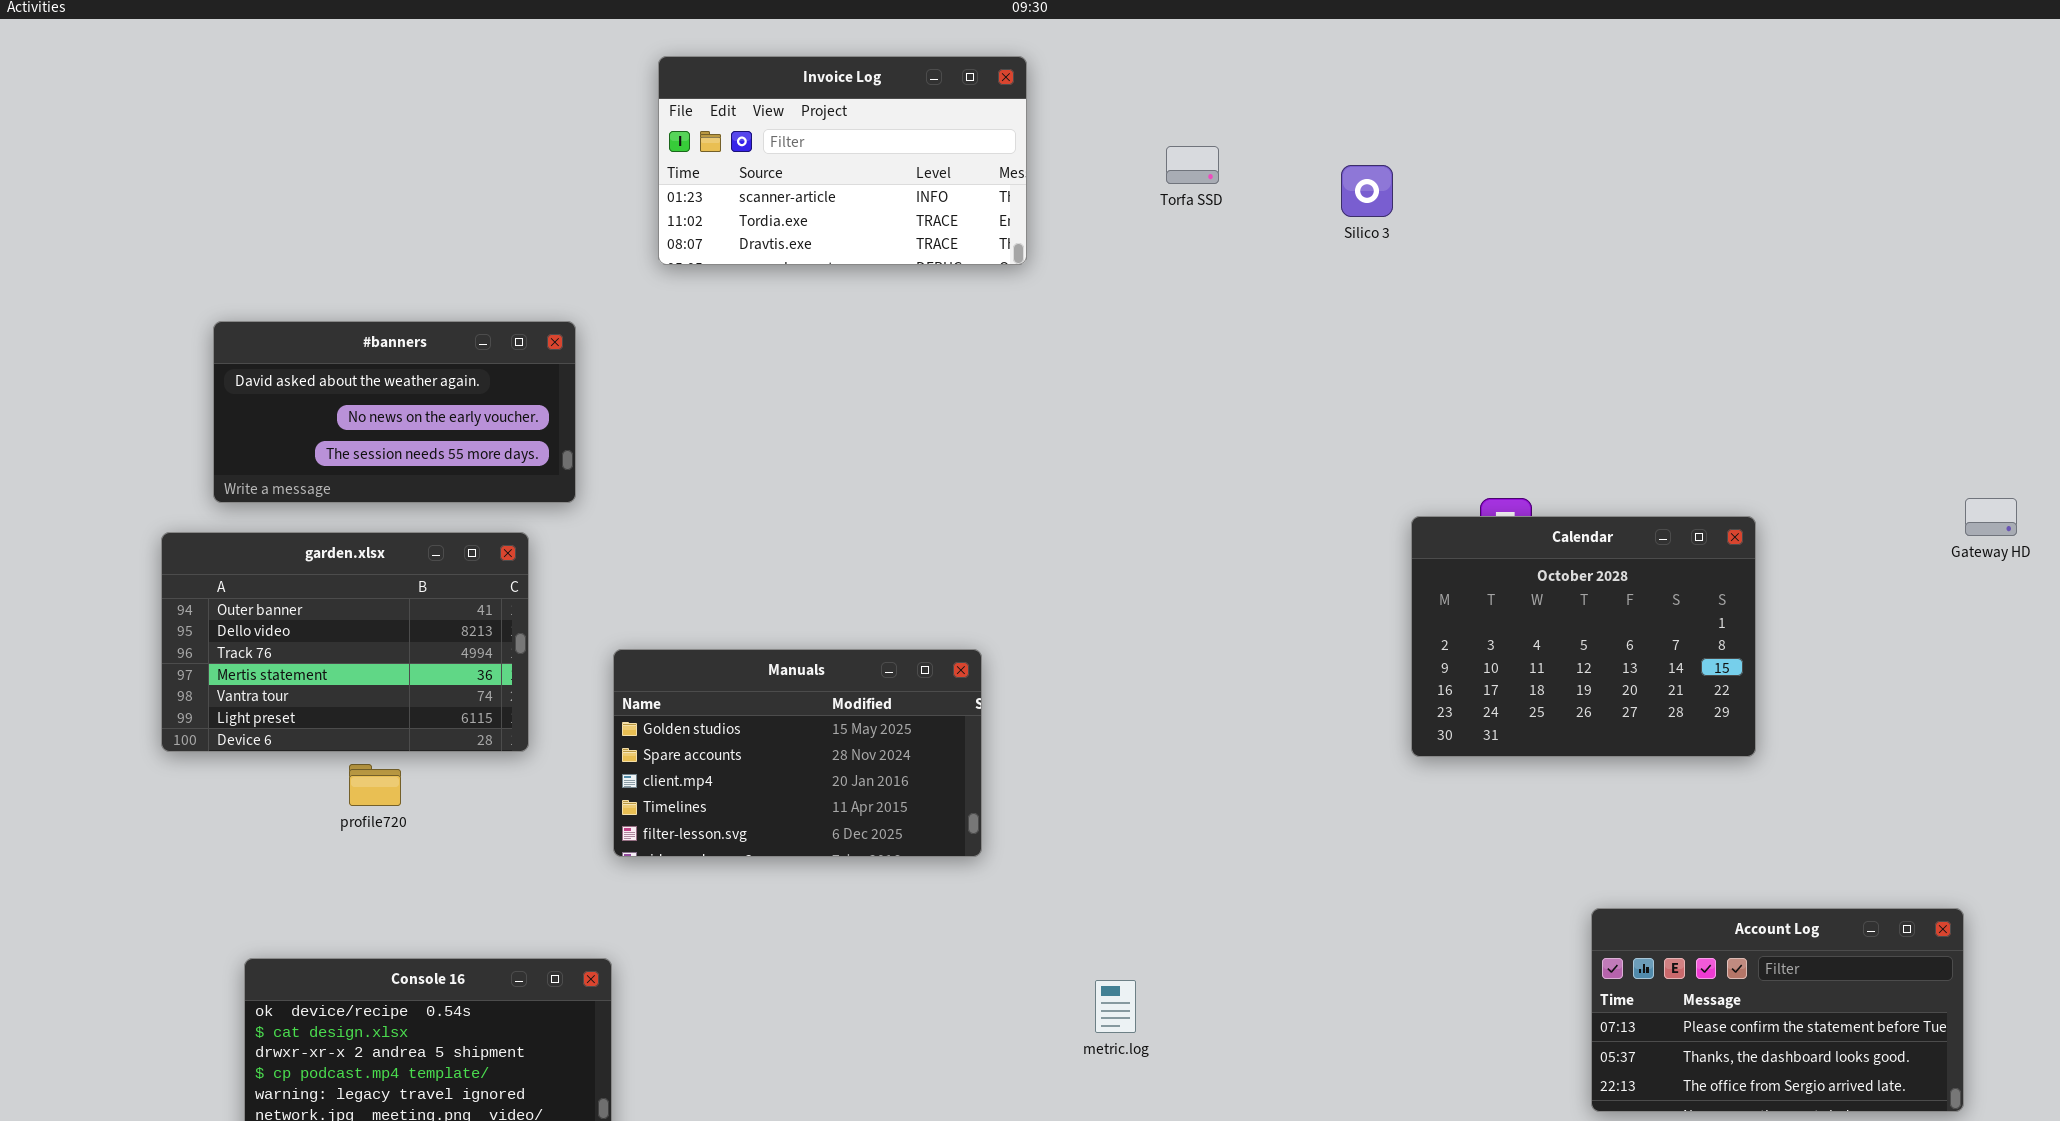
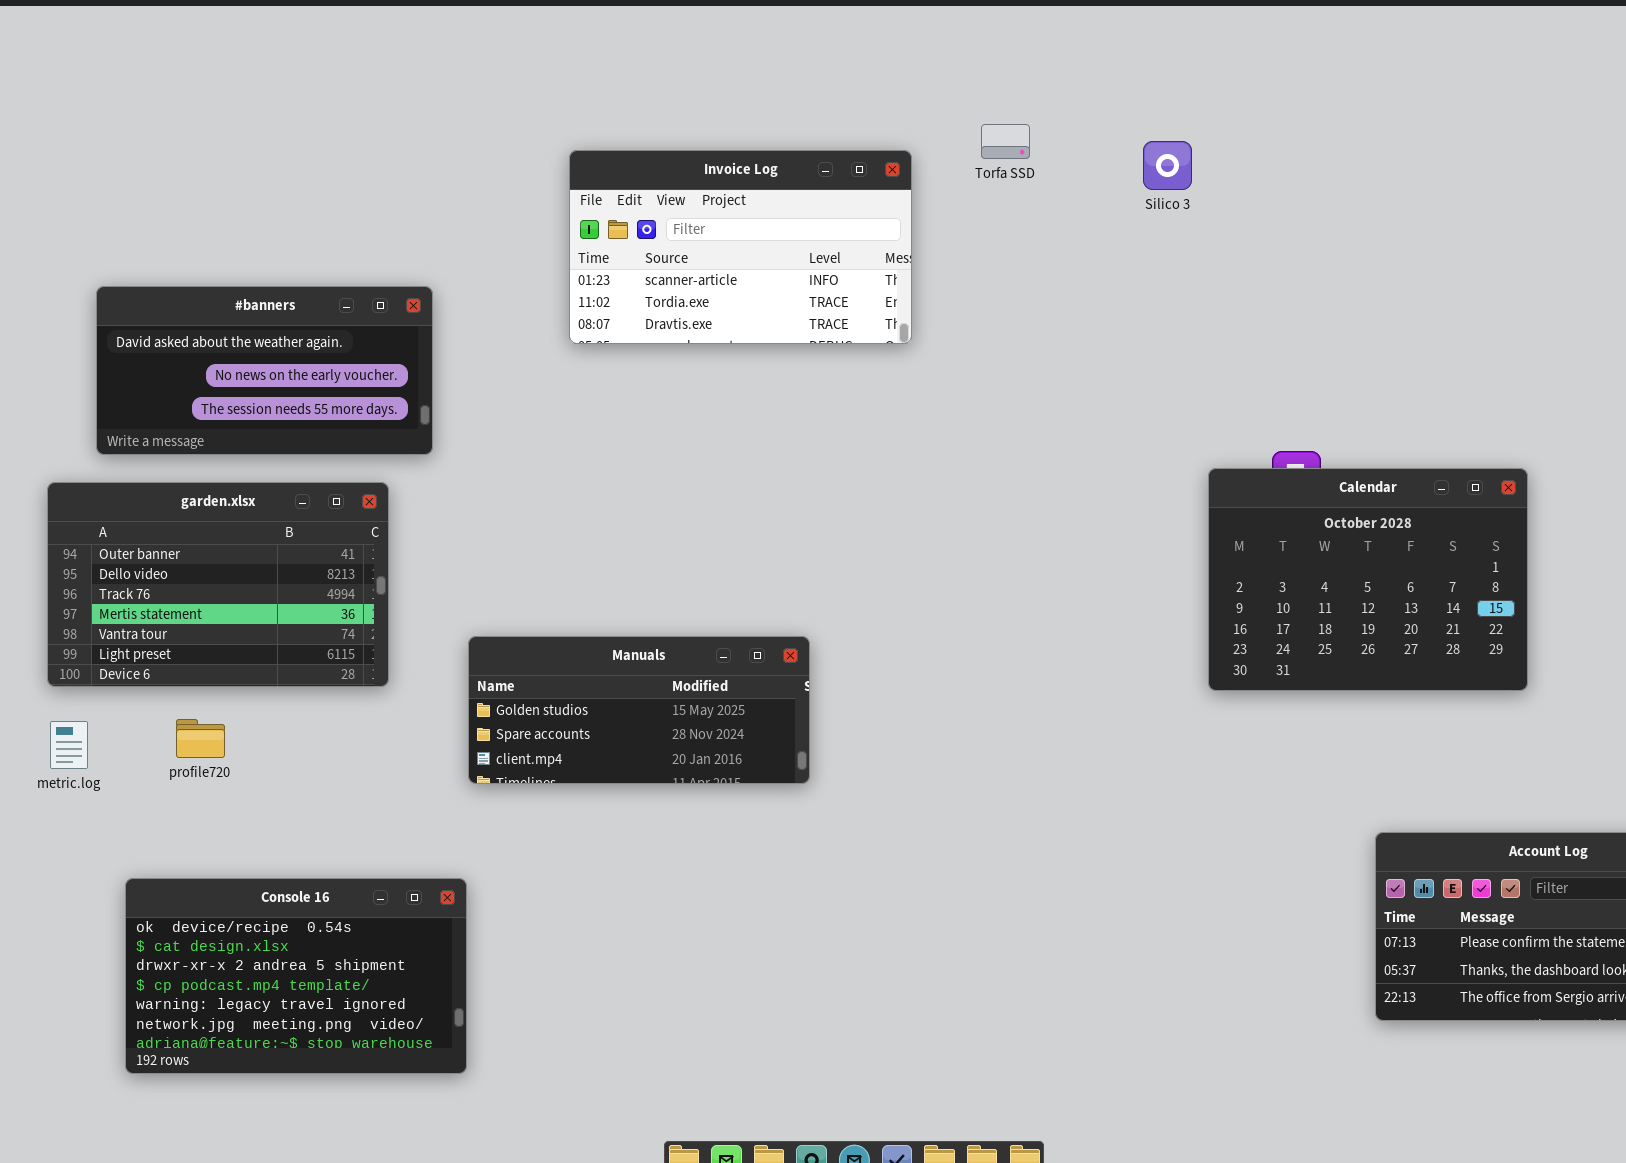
Invoice Log: [658,56,1027,265] -> [569,150,912,344], moved
Manuals: [613,649,982,857] -> [468,636,810,784], resized
profile720: [349,764,401,806] -> [176,719,225,758], moved
metric.log: [1095,980,1136,1033] -> [50,721,88,769], moved

